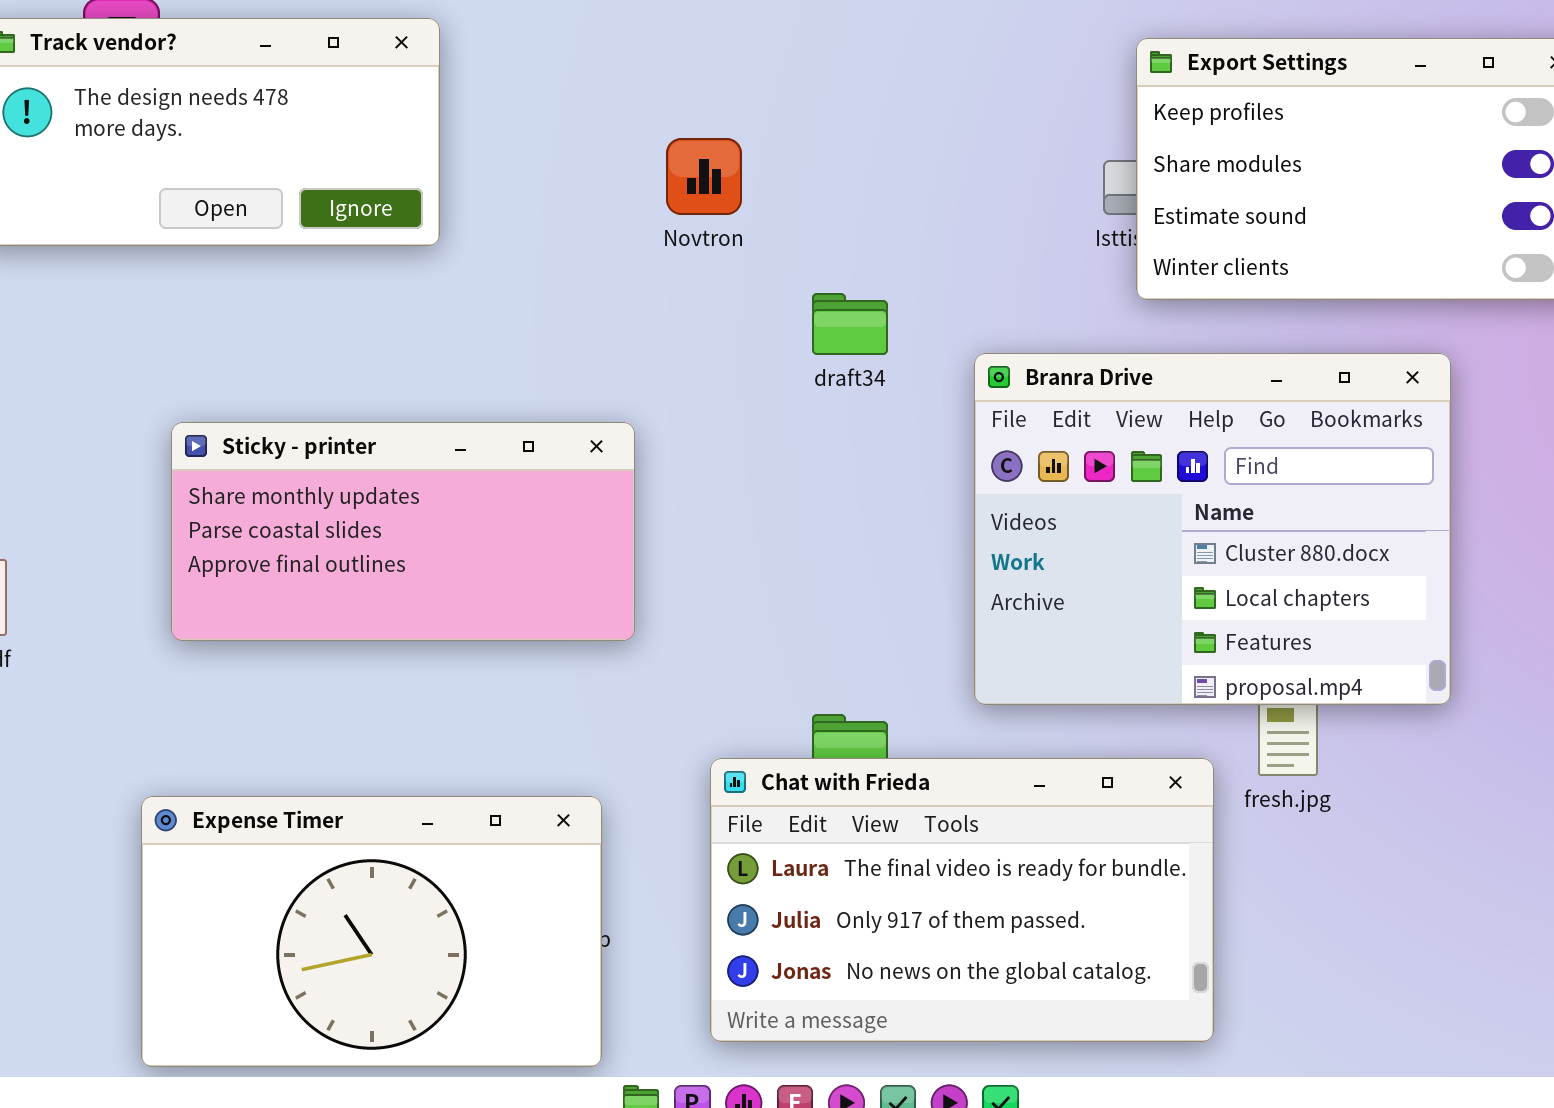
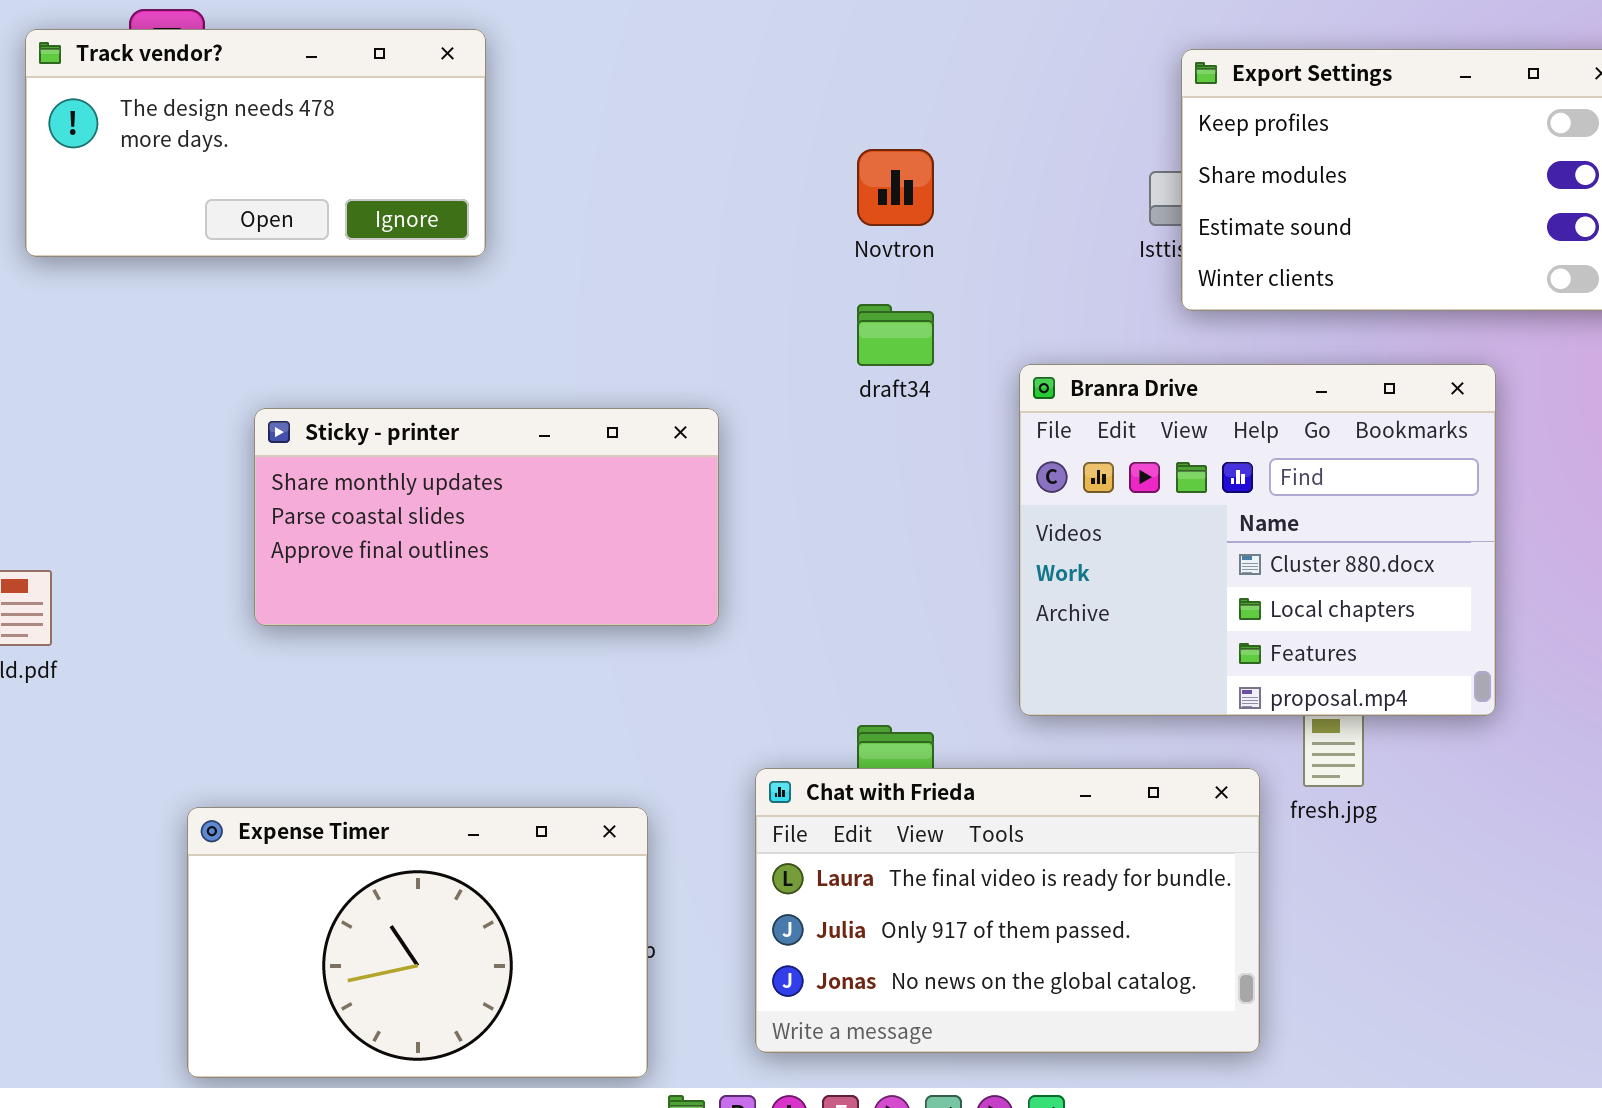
Novtron: [666,138,742,215] -> [857,149,934,226], moved
Sticky - printer: [171,422,635,641] -> [254,408,719,626], moved

